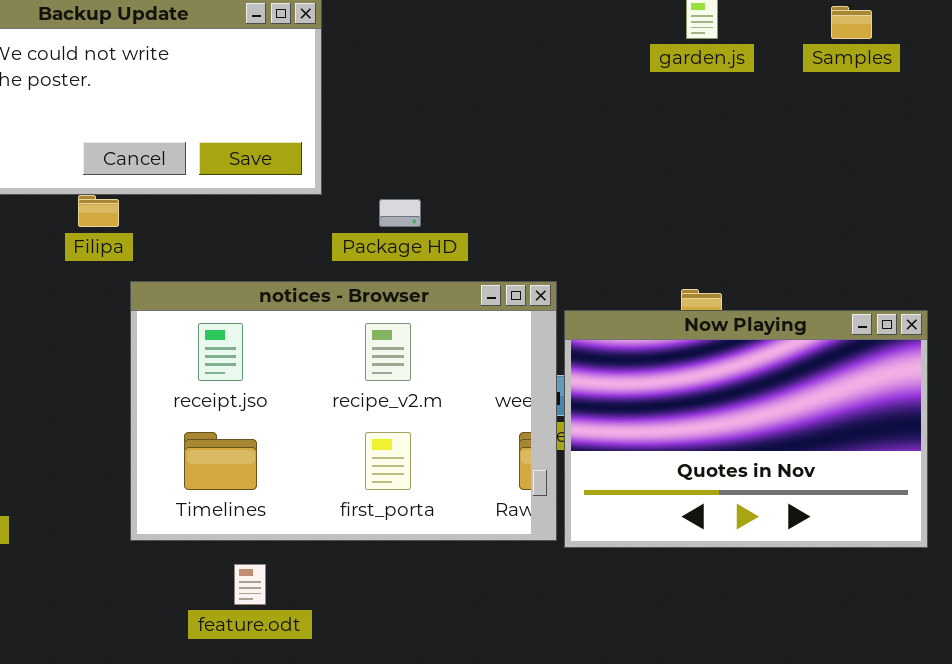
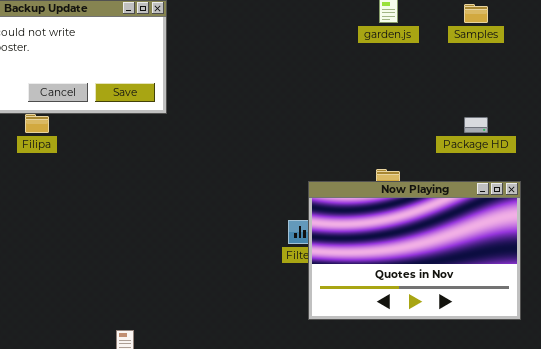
Package HD: [379,199,421,227] -> [464,117,488,133], moved
notices - Browser: [130,281,557,541] -> none, closed

